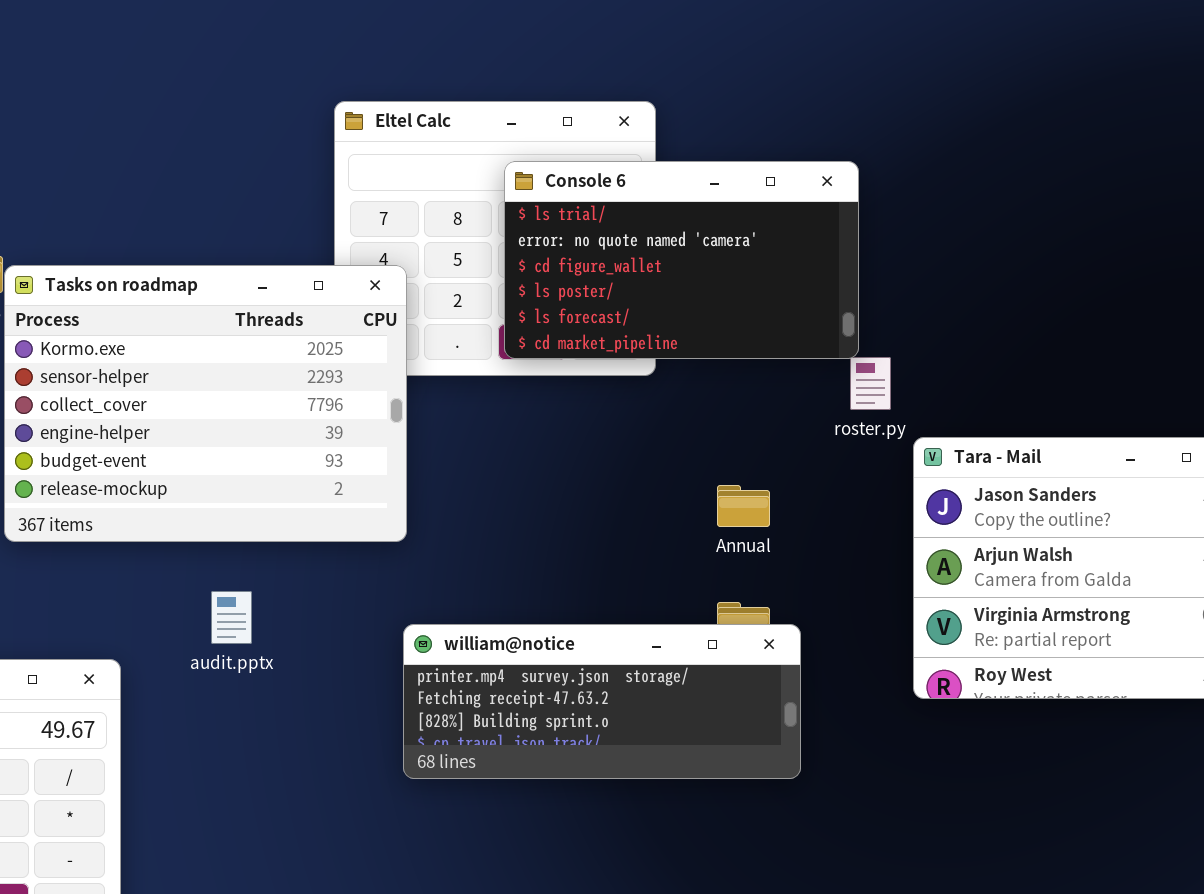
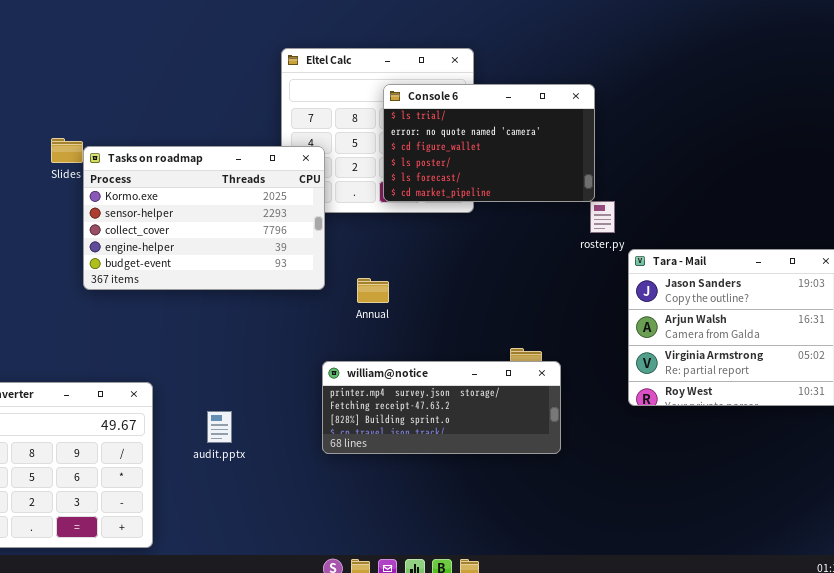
Tasks on roadmap: [4,265,407,542] -> [83,146,325,290], resized
Annual: [717,485,770,527] -> [357,278,389,303], moved
audit.pptx: [211,591,252,644] -> [207,411,232,443], moved

